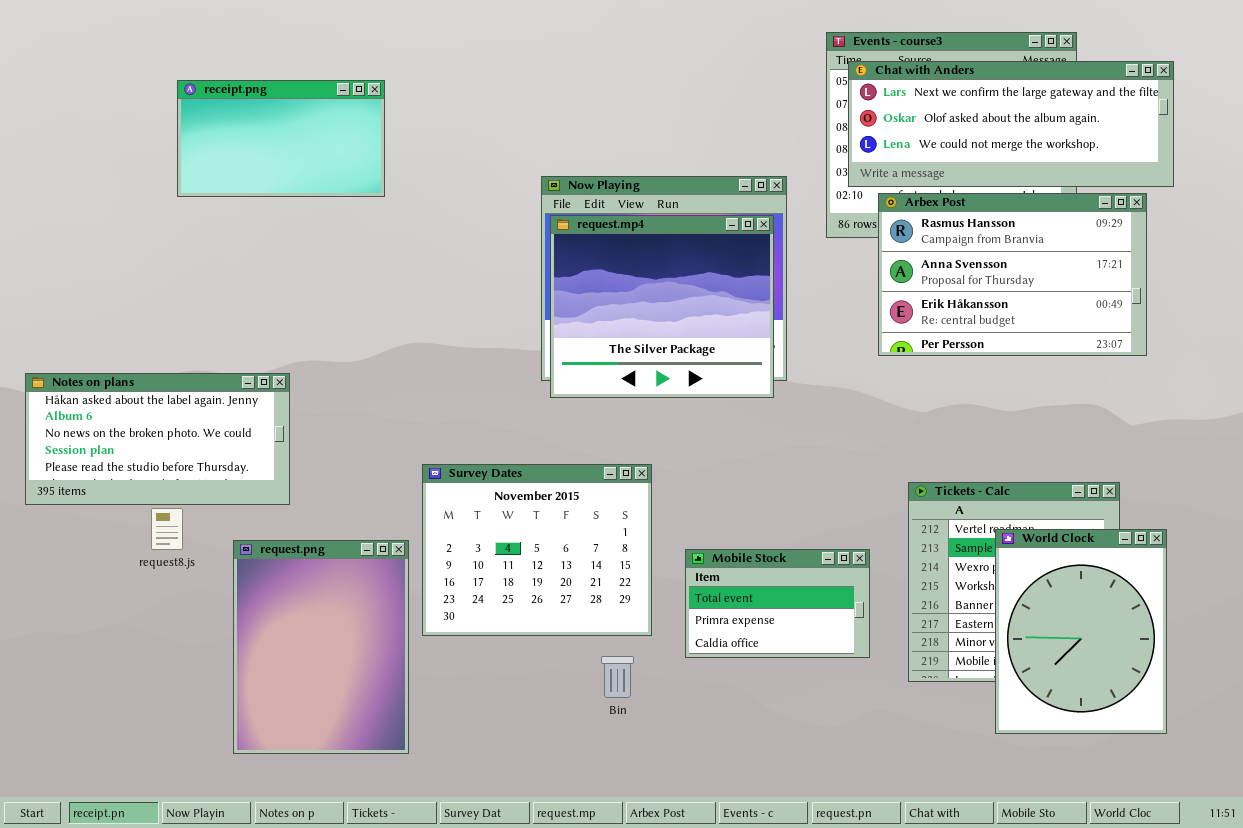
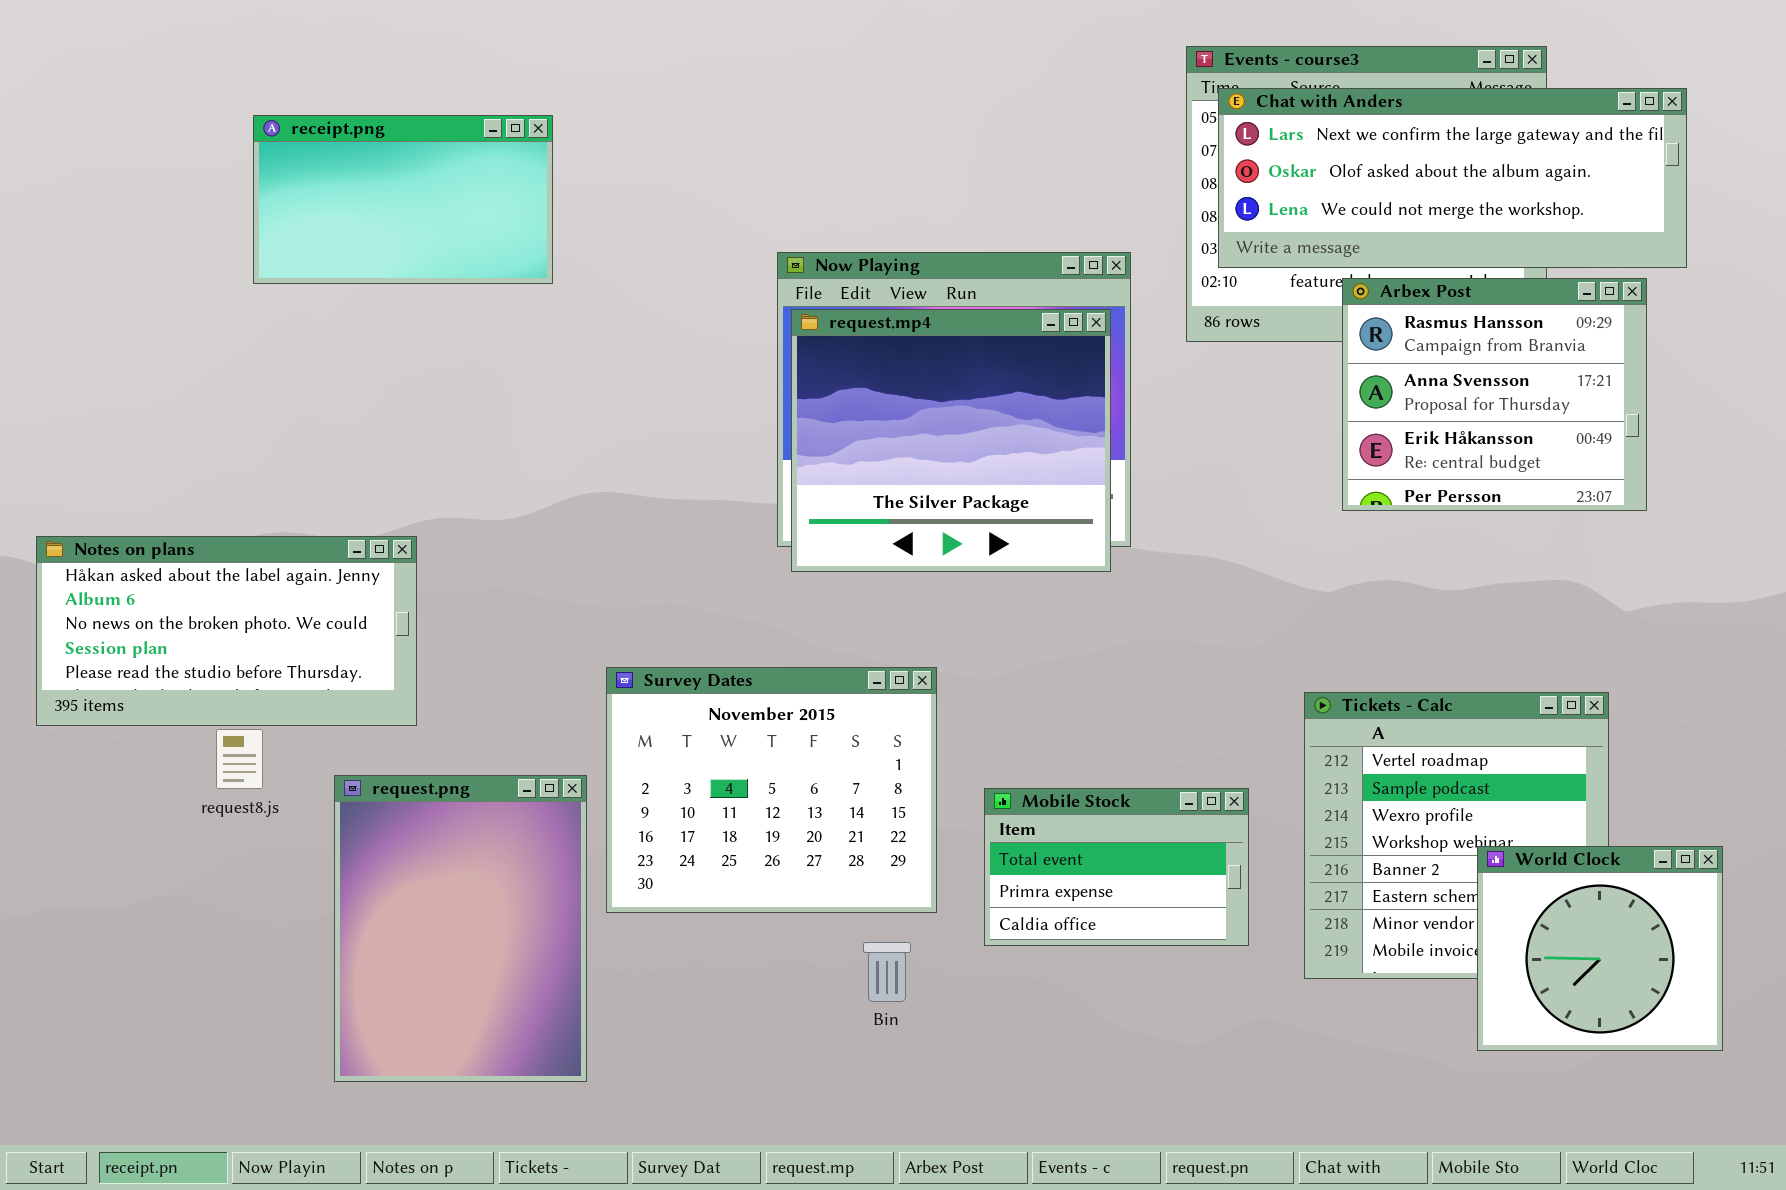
Arbex Post: [878,193,1147,356] -> [1342,278,1647,511], resized
World Clock: [995,529,1167,734] -> [1477,846,1723,1051], moved, resized

